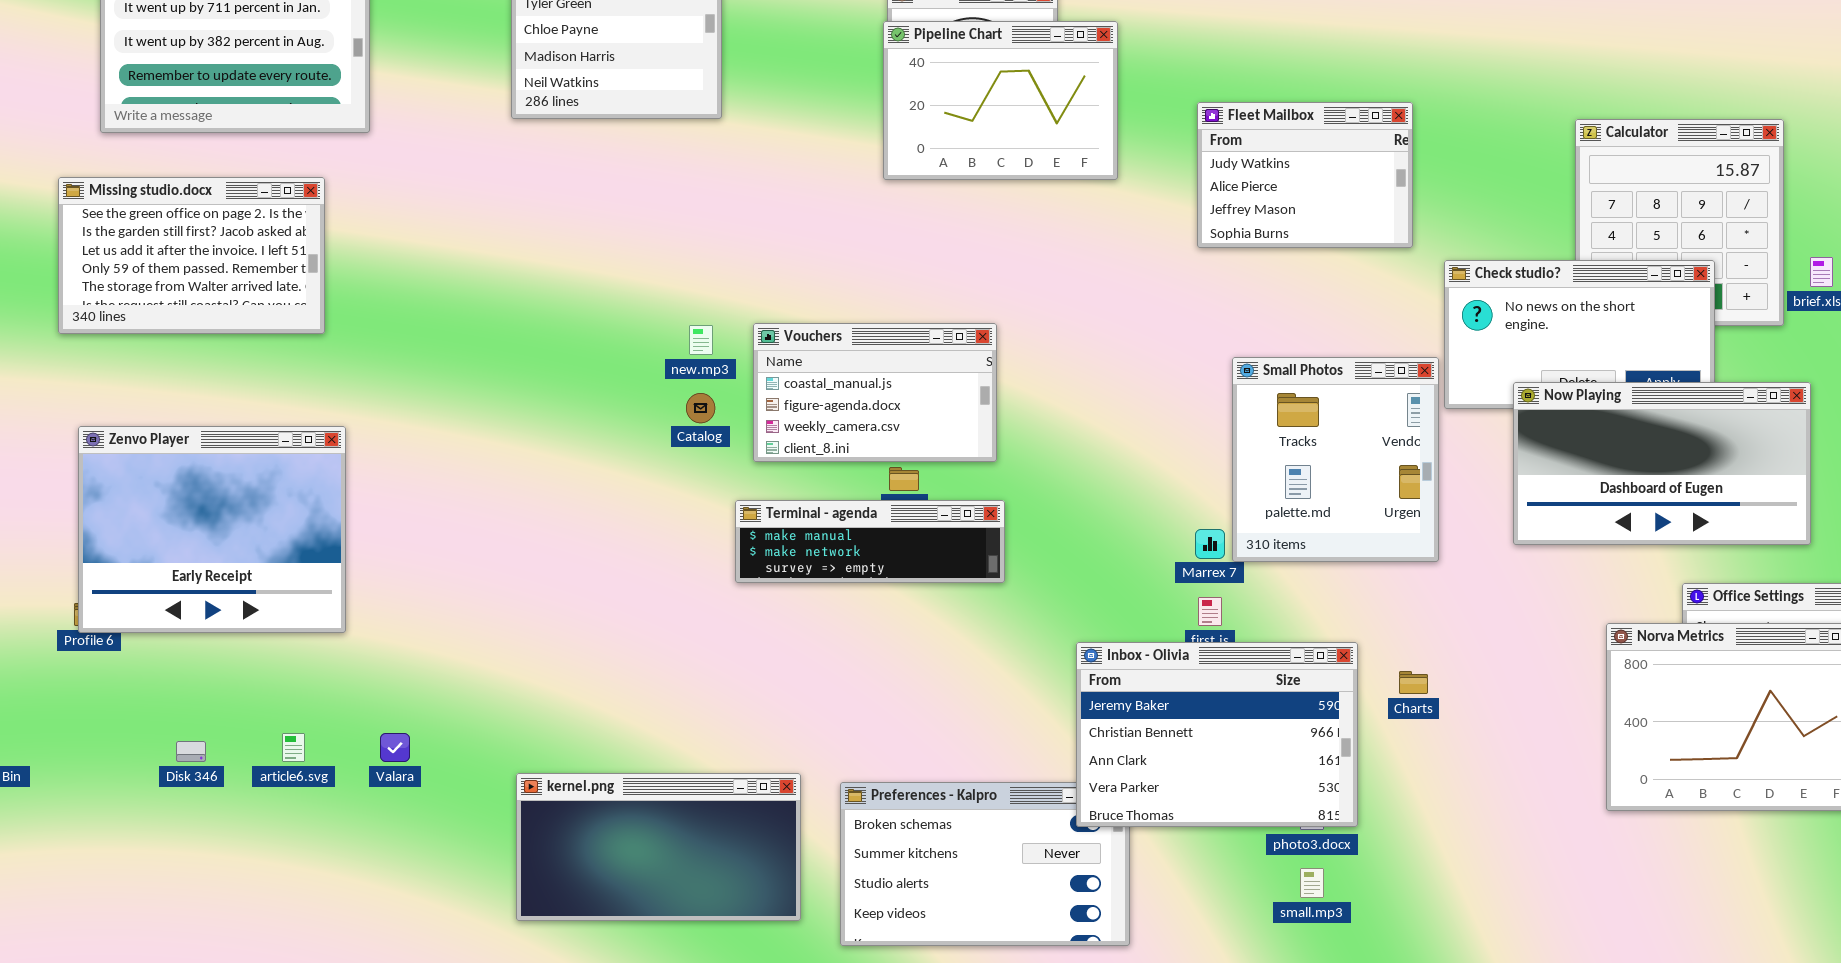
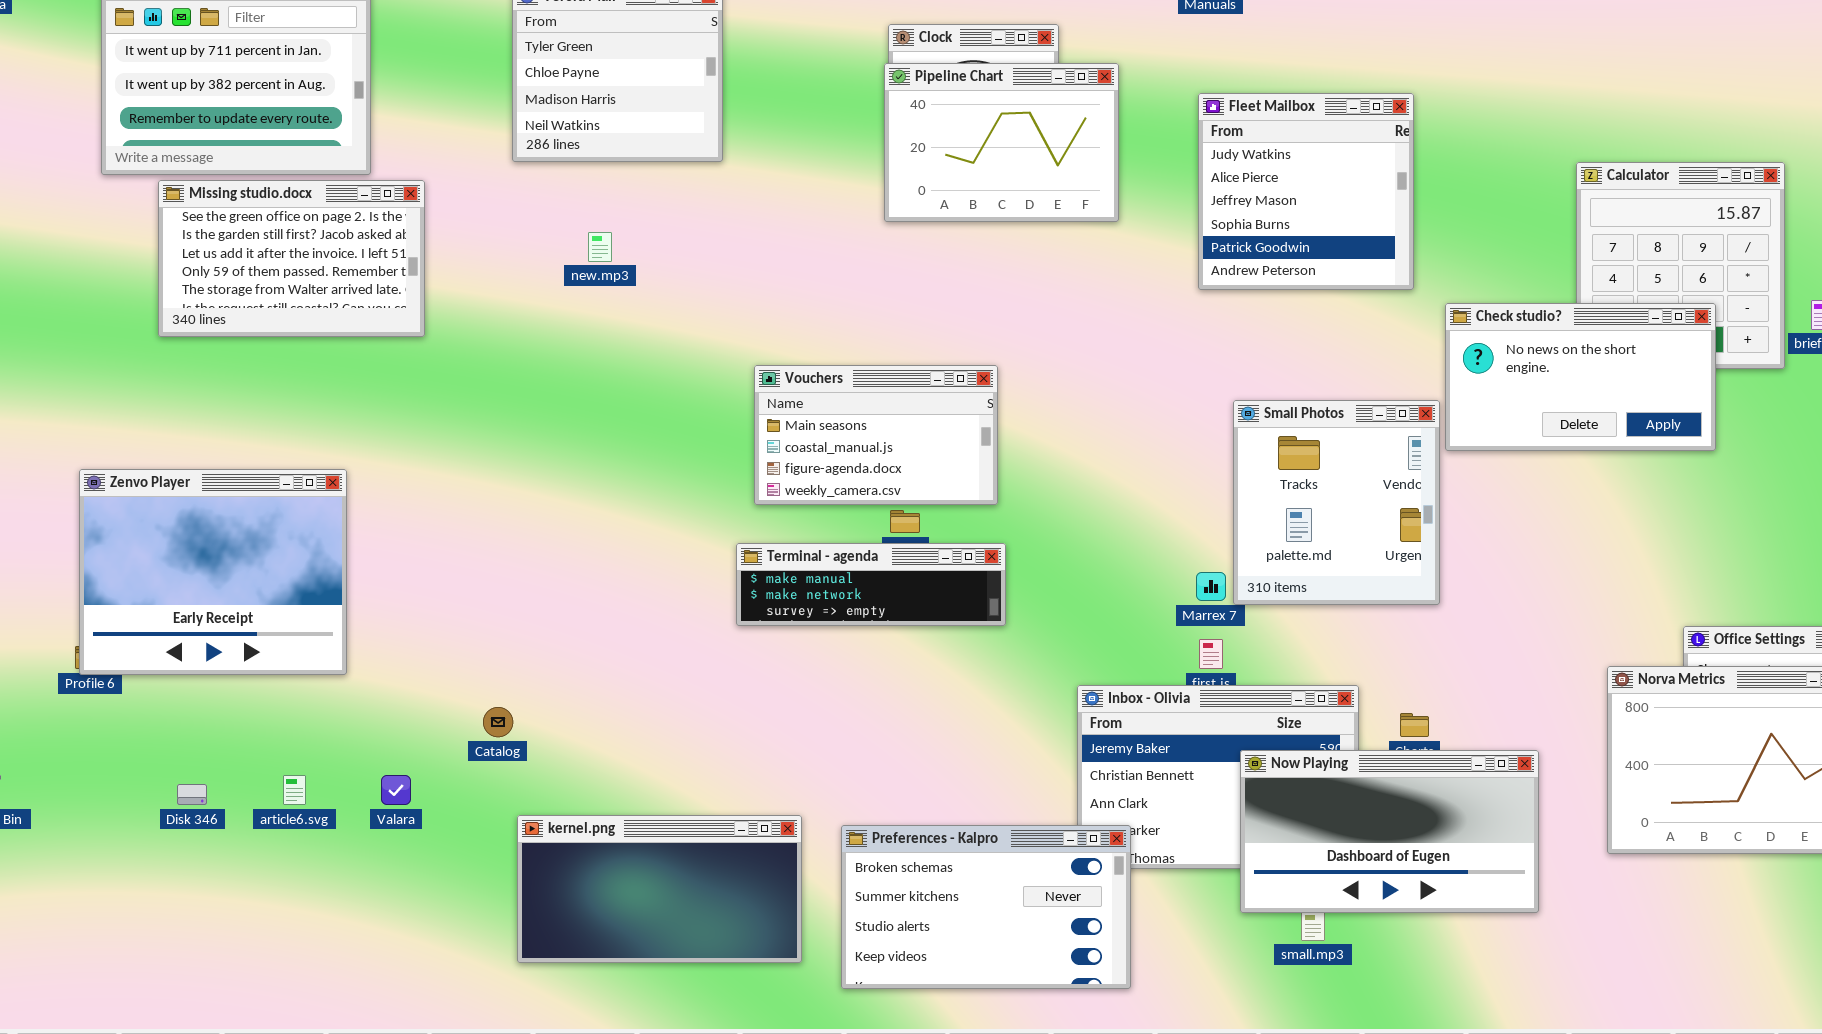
Fleet Mailbox: [1197,102,1413,248] -> [1198,93,1414,290], resized
Missing studio.docx: [58,177,325,334] -> [158,180,425,337], moved
Vouchers: [753,323,997,462] -> [754,365,998,505], scrolled up 1 row
new.mp3: [689,325,713,355] -> [588,232,612,262], moved
Now Playing: [1513,382,1811,545] -> [1240,750,1539,913], moved
Catalog: [686,393,715,423] -> [483,707,513,737], moved
Preferences - Kalpro: [840,782,1130,946] -> [841,825,1131,989], raised

